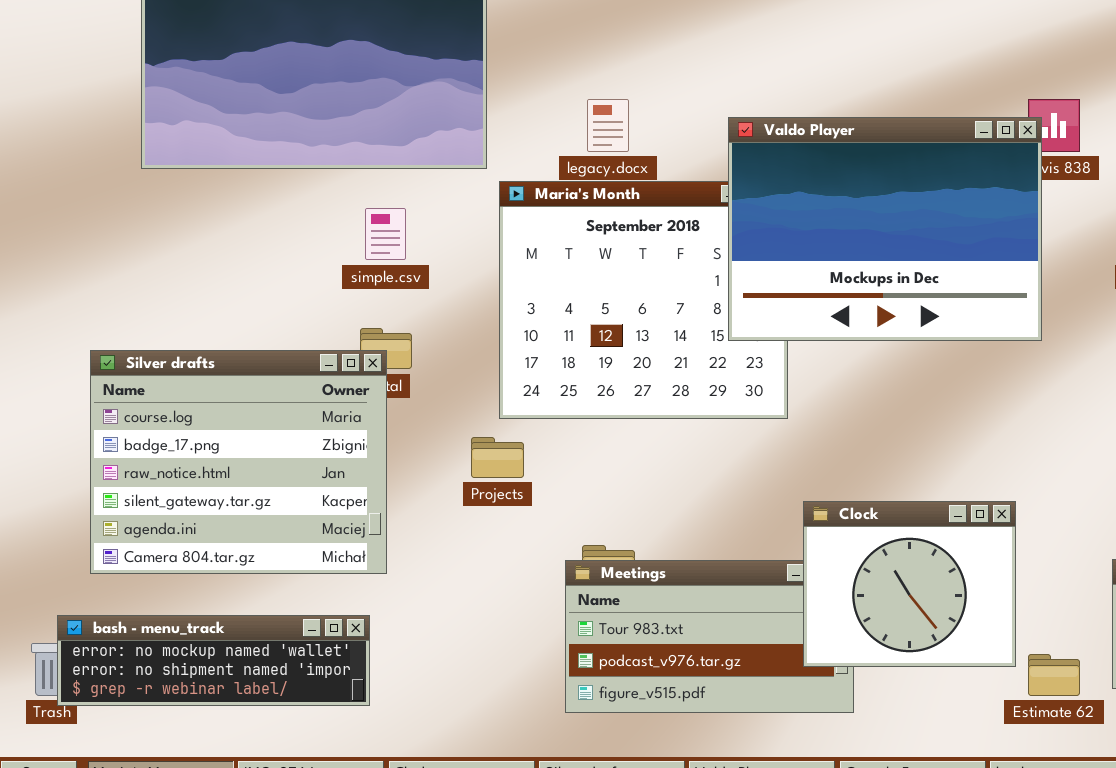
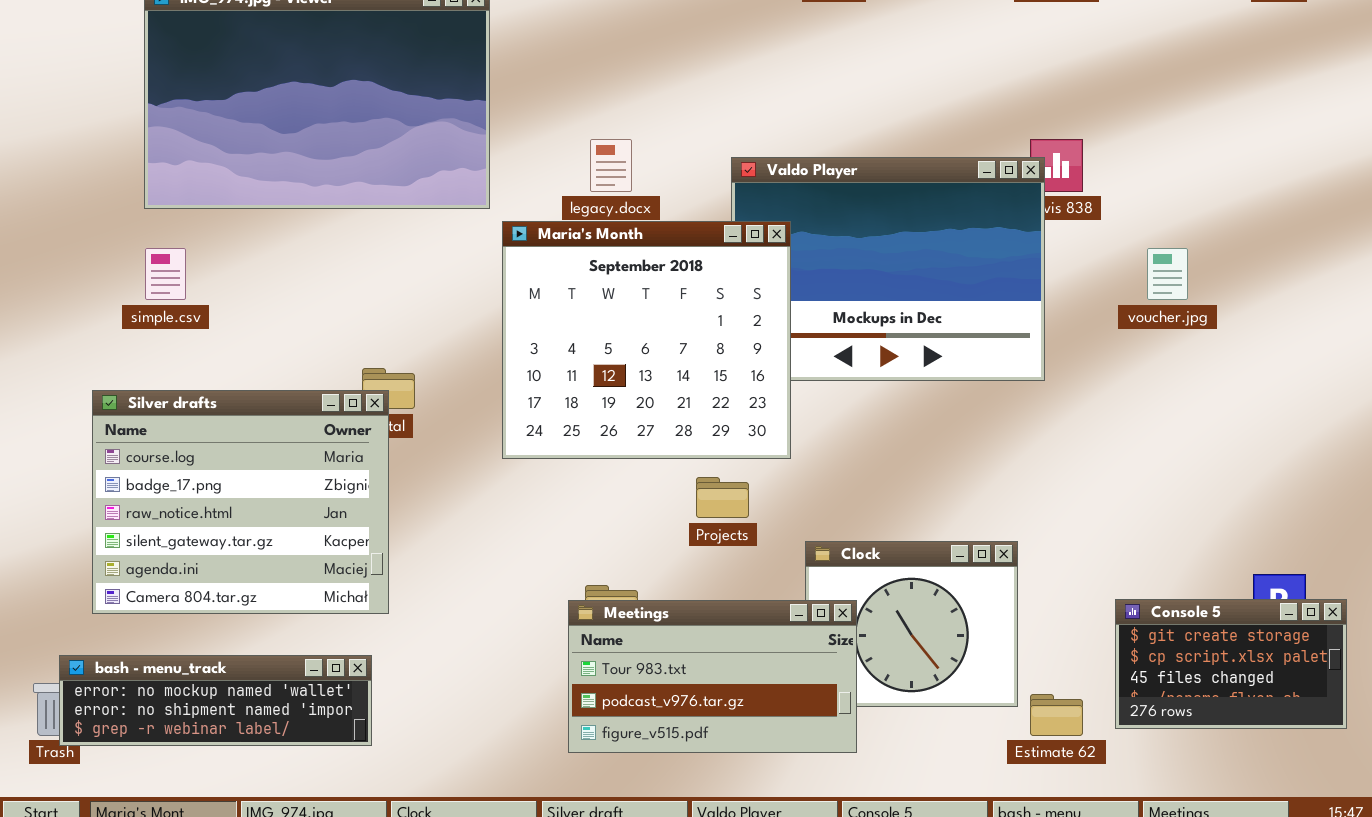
Maria's Month: [499,181,788,419] -> [502,221,791,459], raised
simple.csv: [365,208,406,260] -> [145,248,186,300], moved
Projects: [471,437,524,478] -> [696,477,749,518], moved
Meetings: [565,560,854,713] -> [568,600,857,753], raised

